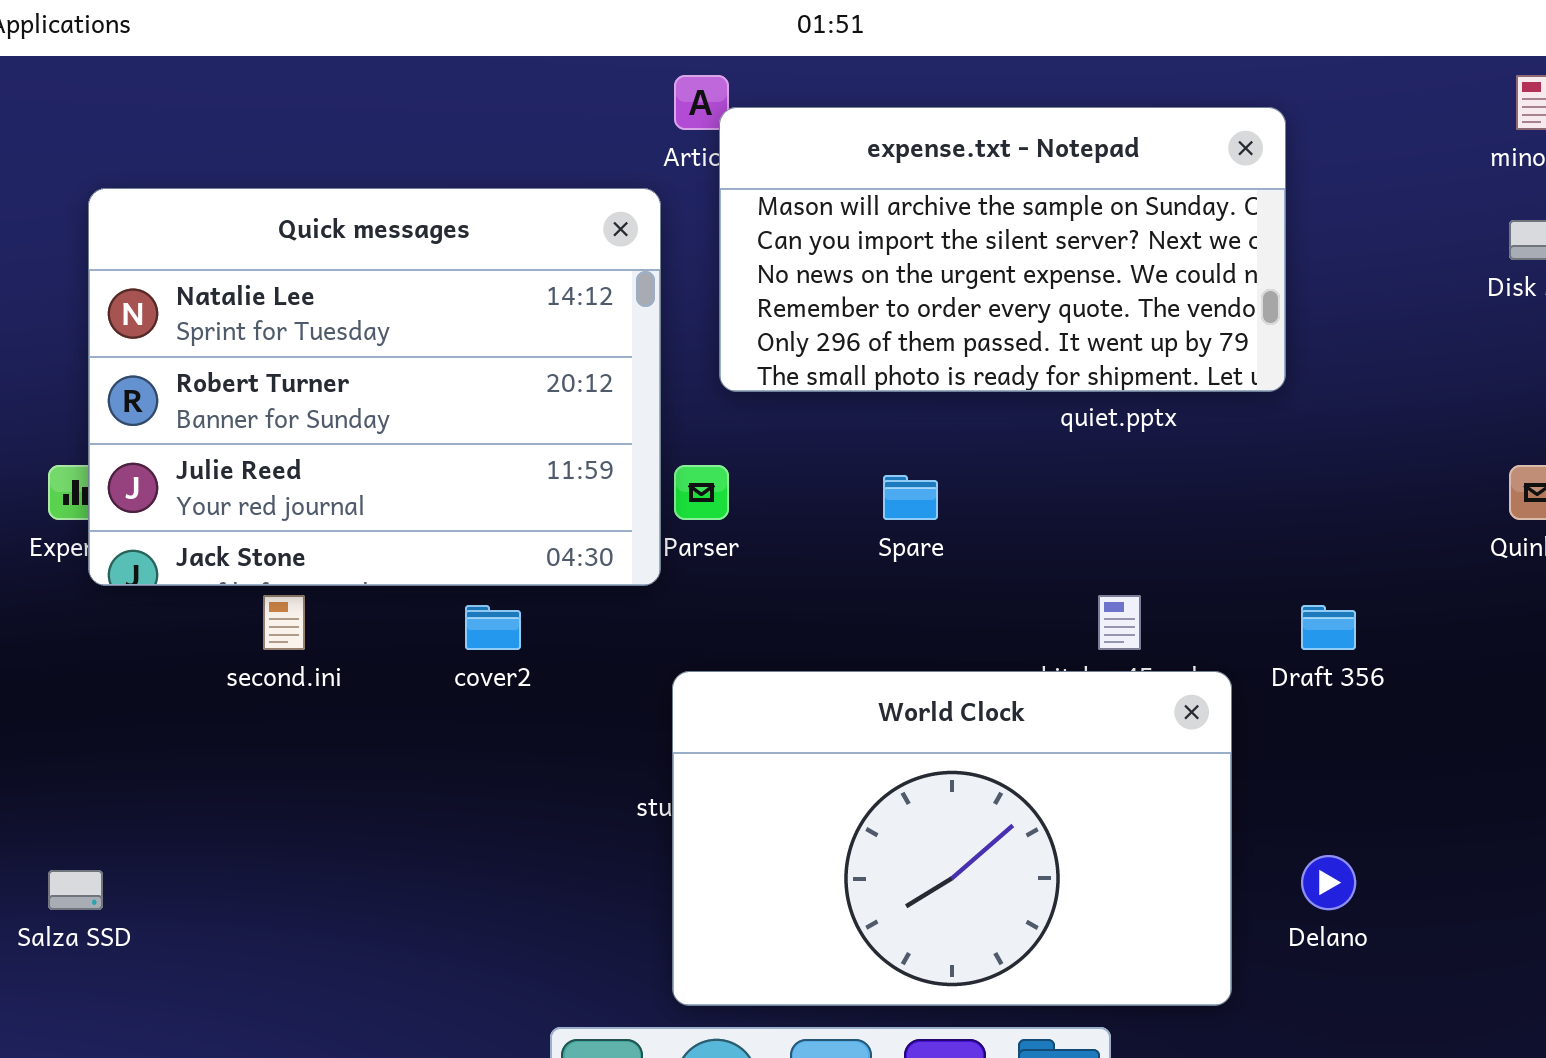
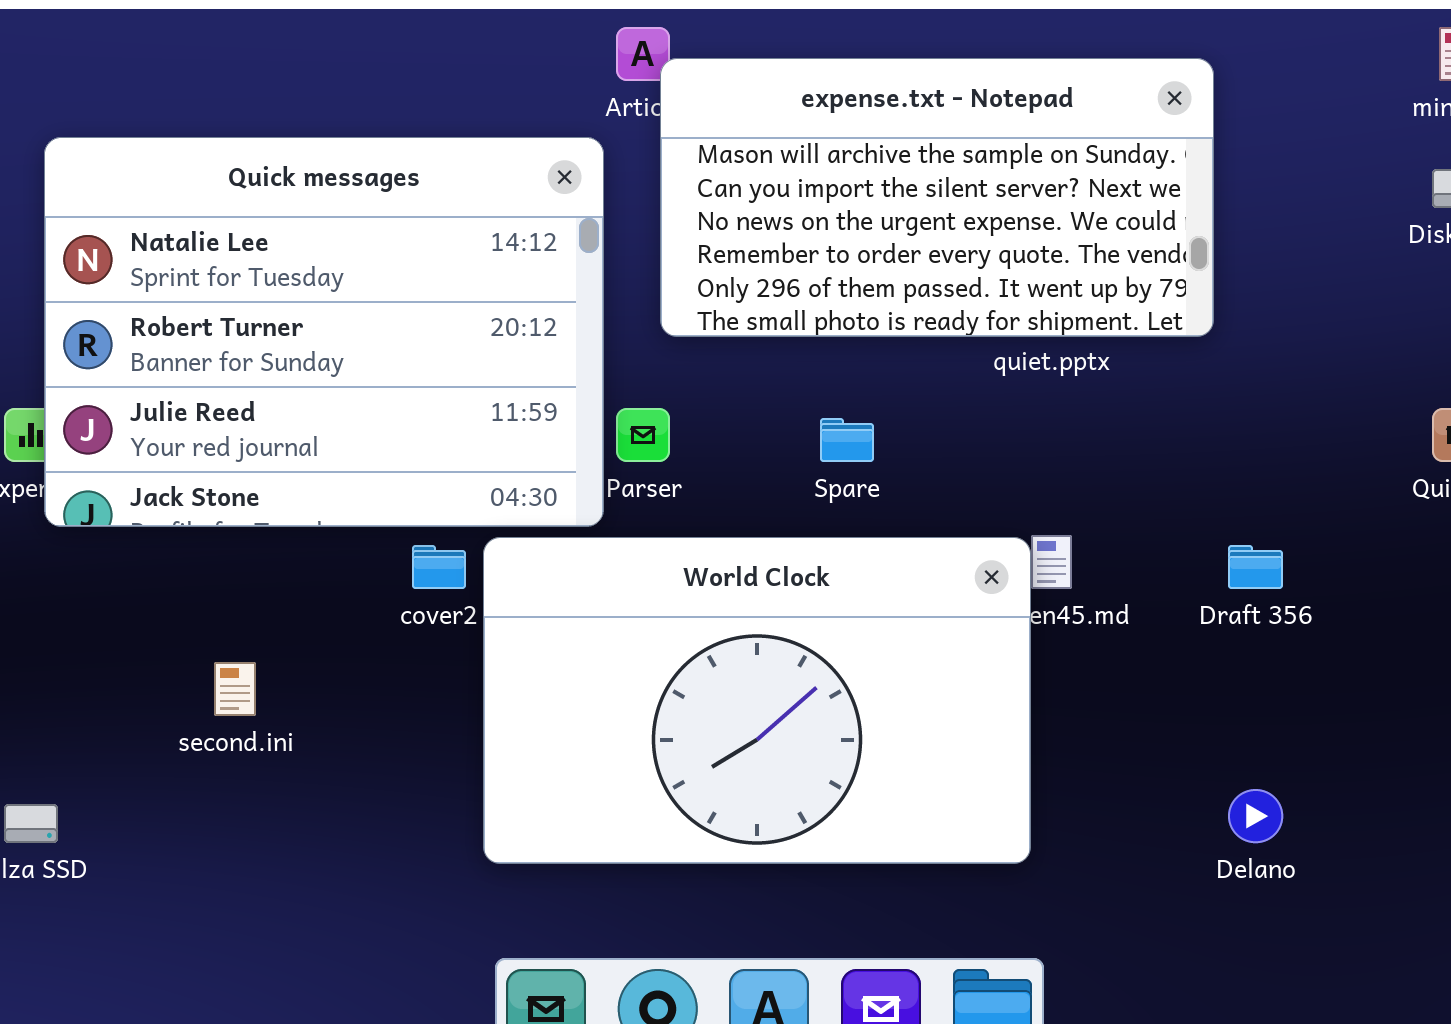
second.ini: [263,595,305,650] -> [214,662,256,716], moved
World Clock: [672,671,1232,1006] -> [483,537,1031,864], moved

